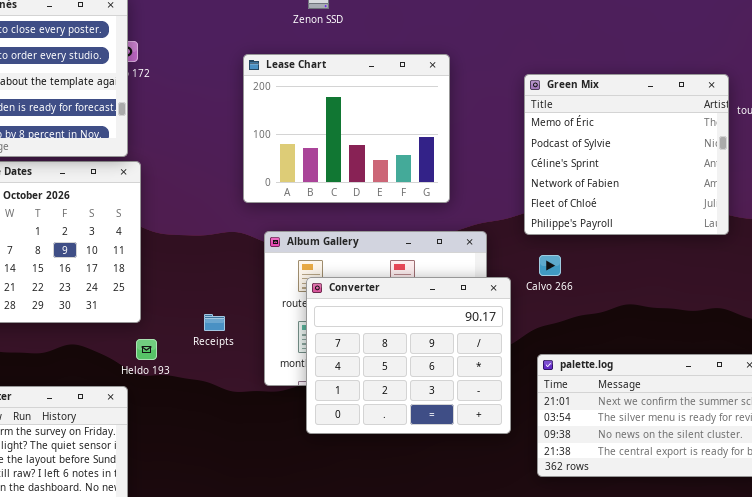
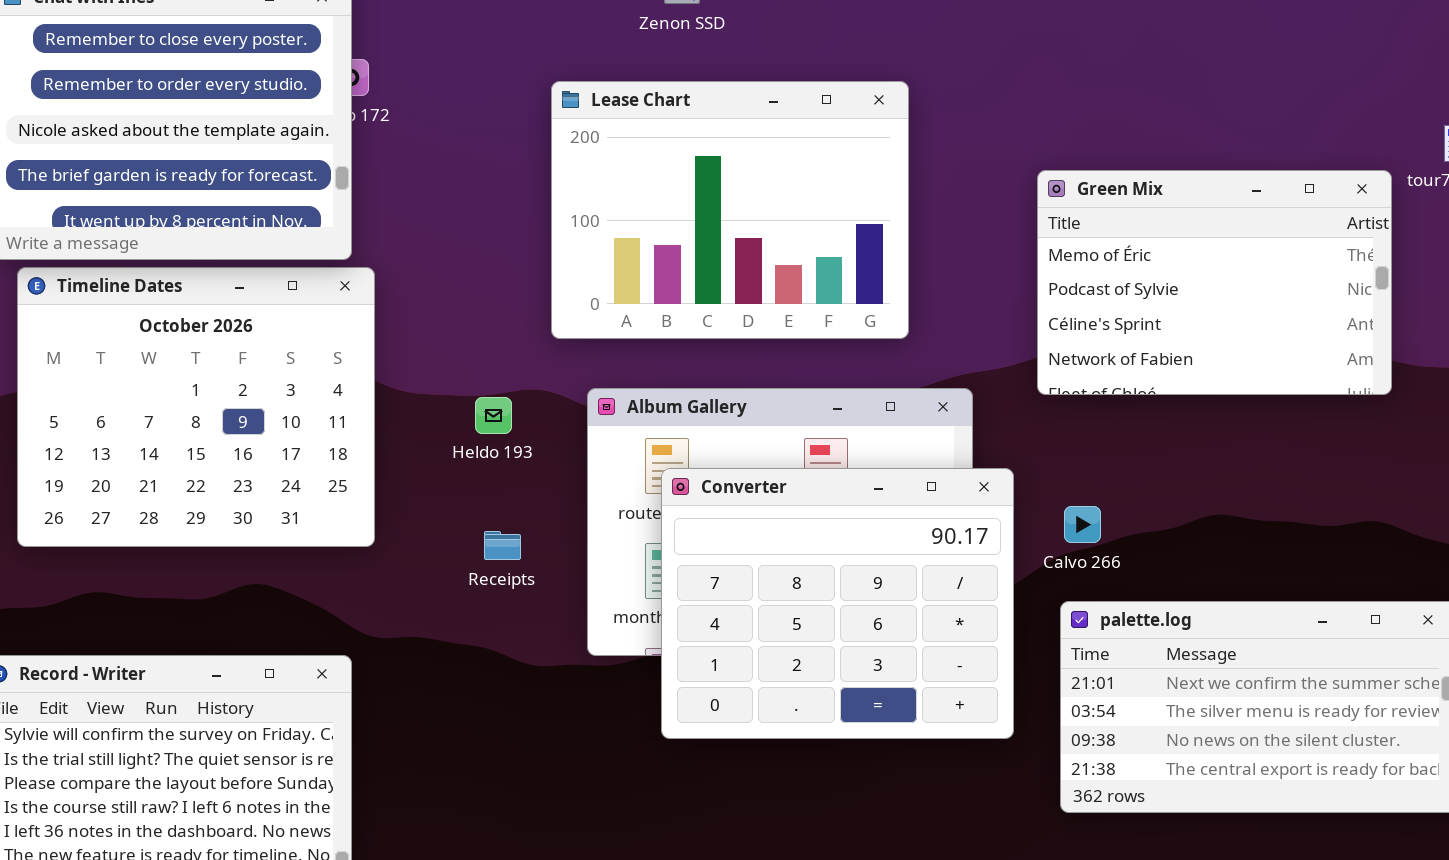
Green Mix: [524,74,729,235] -> [1037,170,1392,395], resized
Calvo 266: [539,255,561,276] -> [1064,506,1101,543], moved
Heldo 193: [136,339,157,360] -> [475,397,512,434], moved

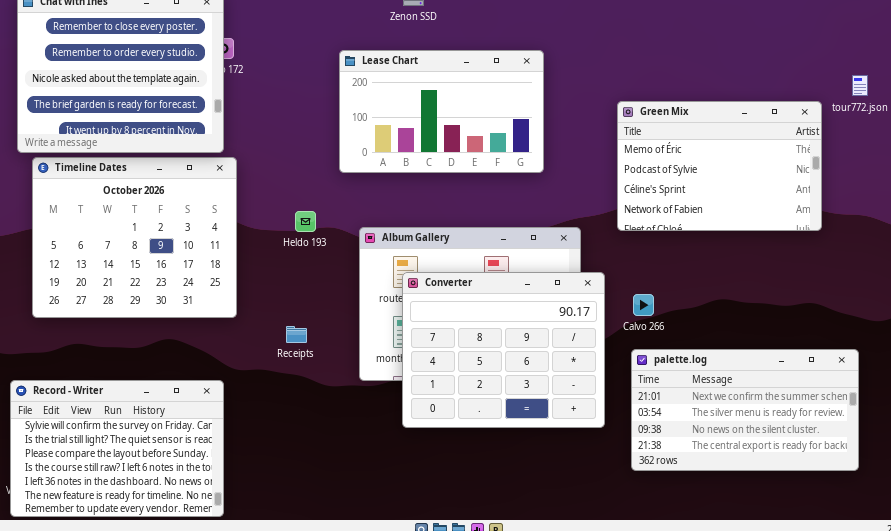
Lease Chart: [551,81,909,339] -> [339,50,544,173], resized
Heldo 193: [475,397,512,434] -> [295,211,316,232], moved
Receipts: [484,531,521,560] -> [286,326,307,343], moved

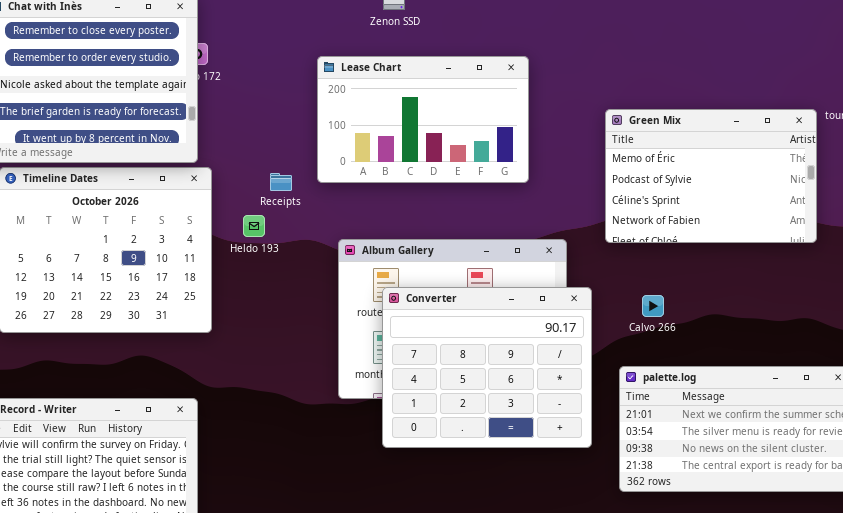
Heldo 193: [295,211,316,232] -> [243,215,265,237], moved
Calvo 266: [633,294,654,316] -> [642,295,664,317], moved
Receipts: [286,326,307,343] -> [270,173,292,191], moved

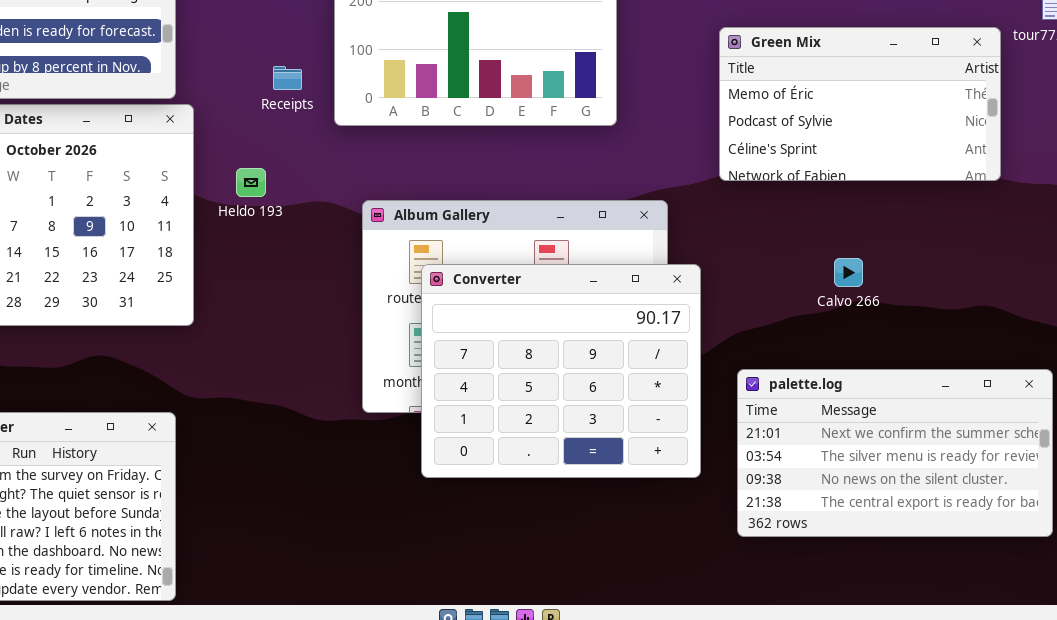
Green Mix: [605,109,817,243] -> [719,27,1001,181], resized
Receipts: [270,173,292,191] -> [273,66,302,90], moved
Calvo 266: [642,295,664,317] -> [834,258,863,287], moved

